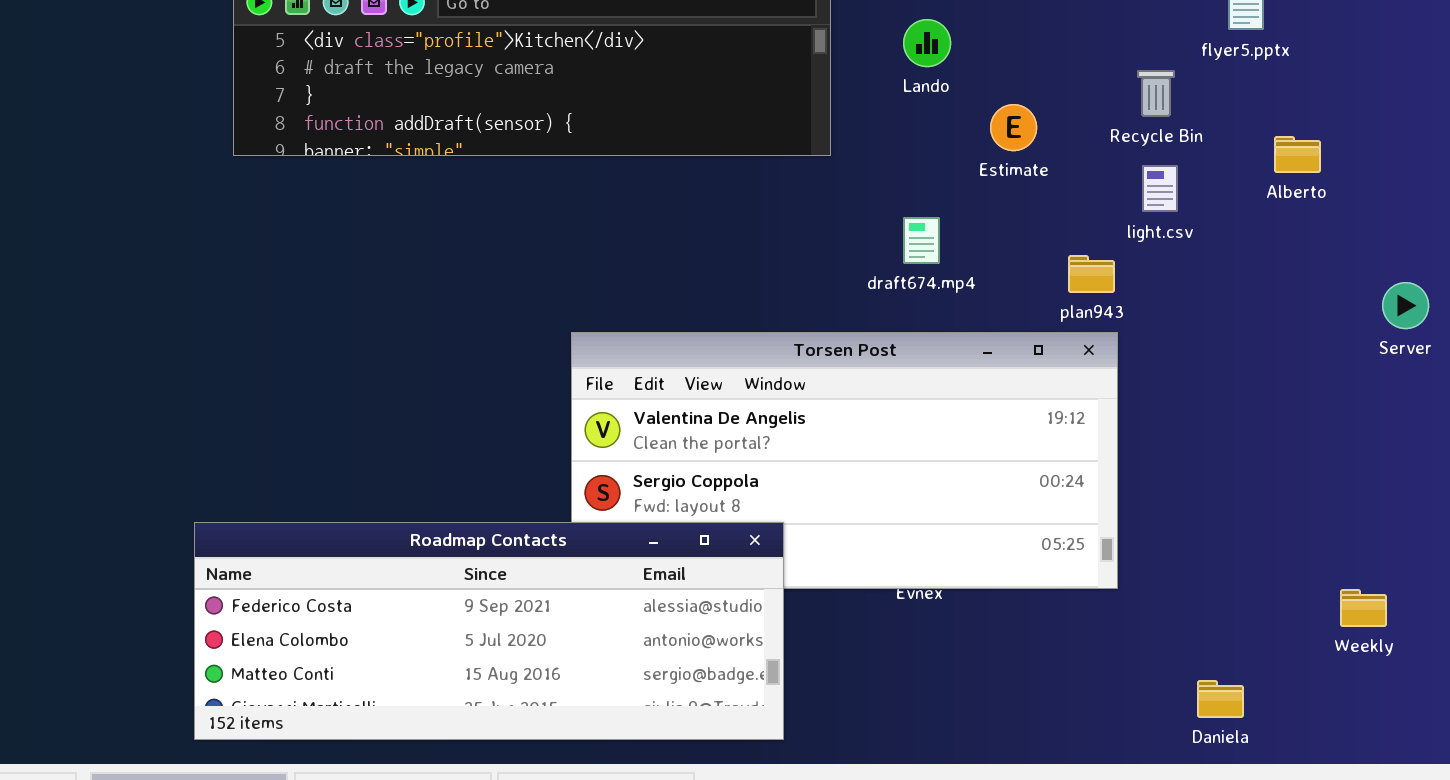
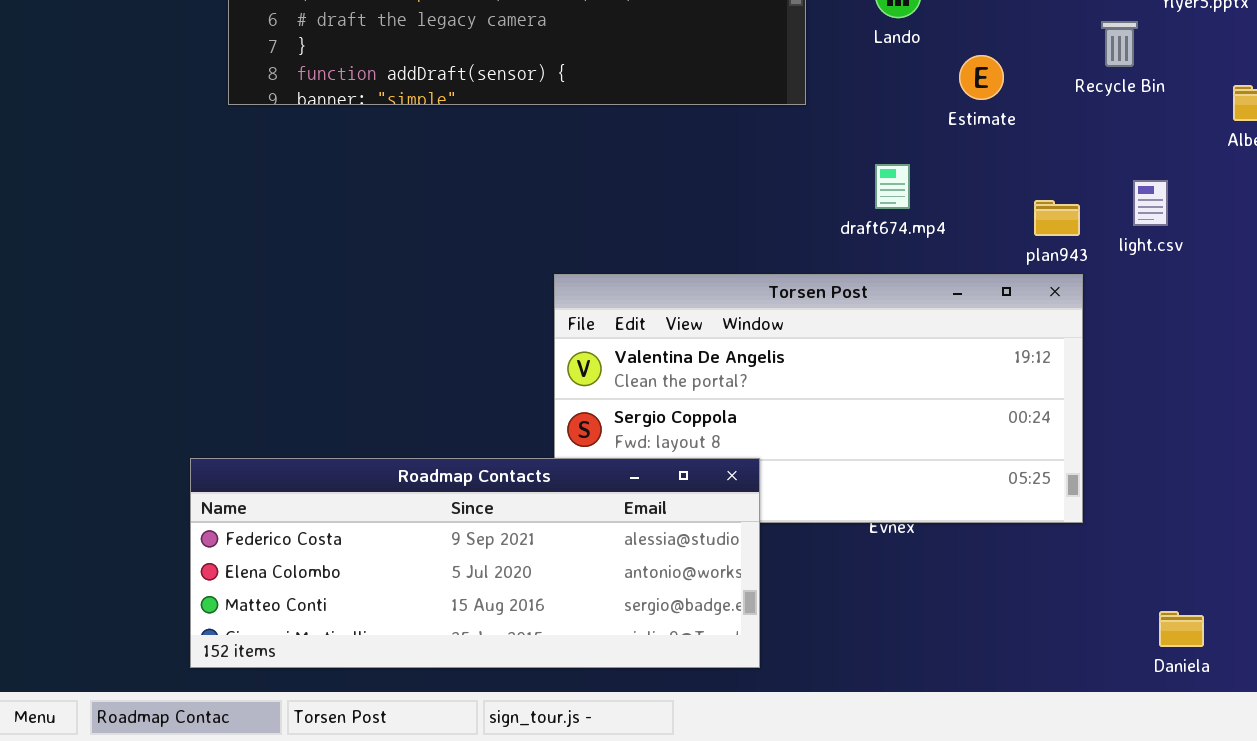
light.csv: [1142,165,1178,212] -> [1133,180,1168,226], moved

